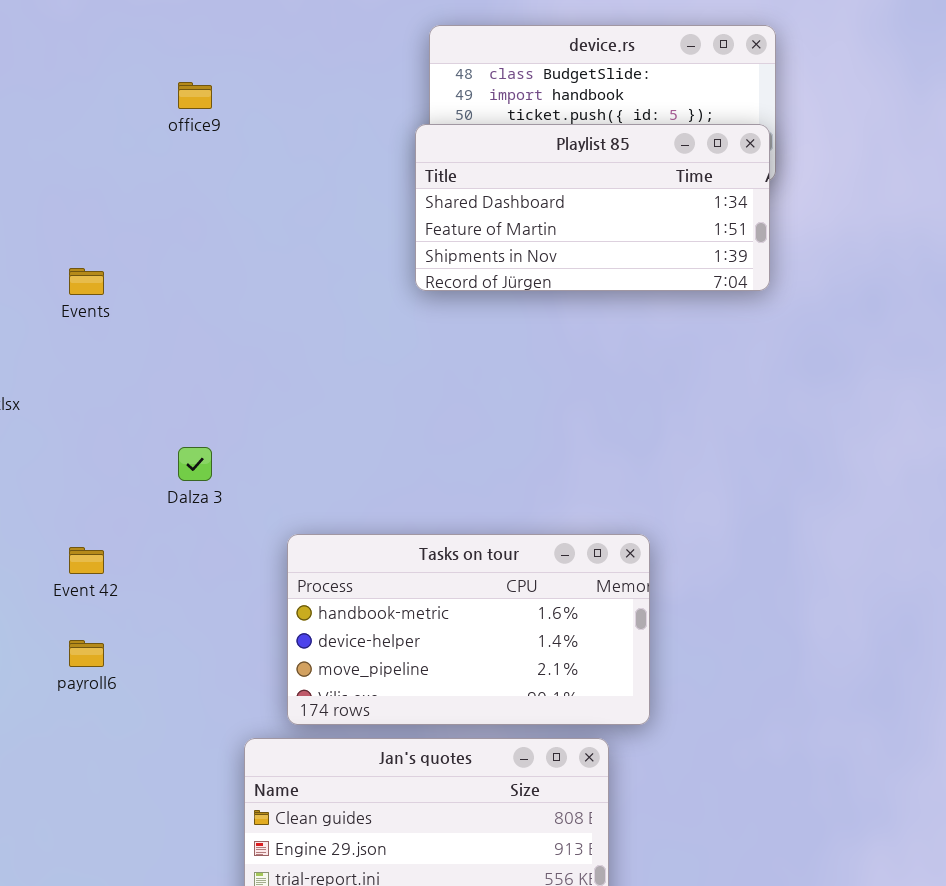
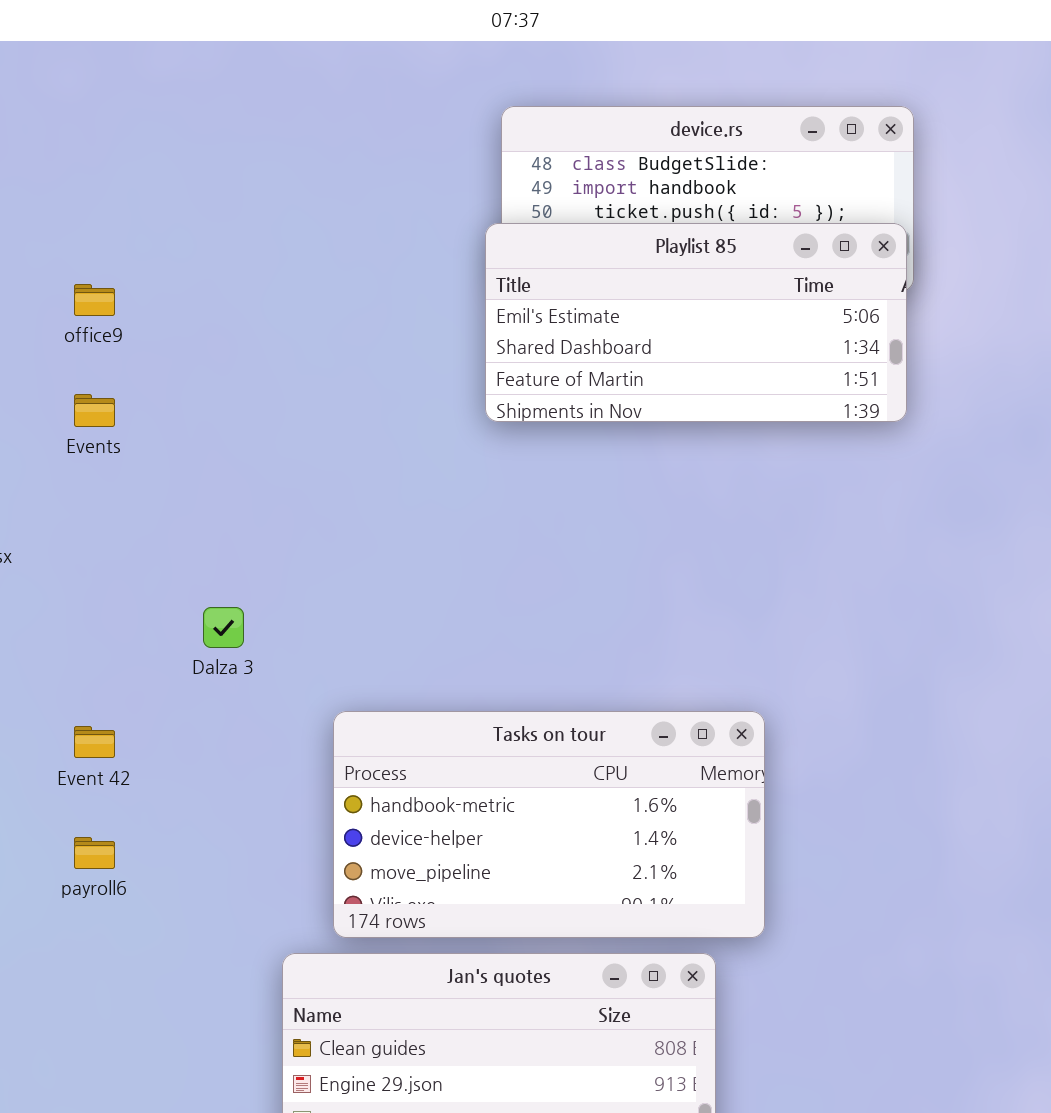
office9: [178,82,212,109] -> [74,284,115,316], moved
Playlist 85: [415,124,770,291] -> [485,223,907,422], scrolled up 1 row

